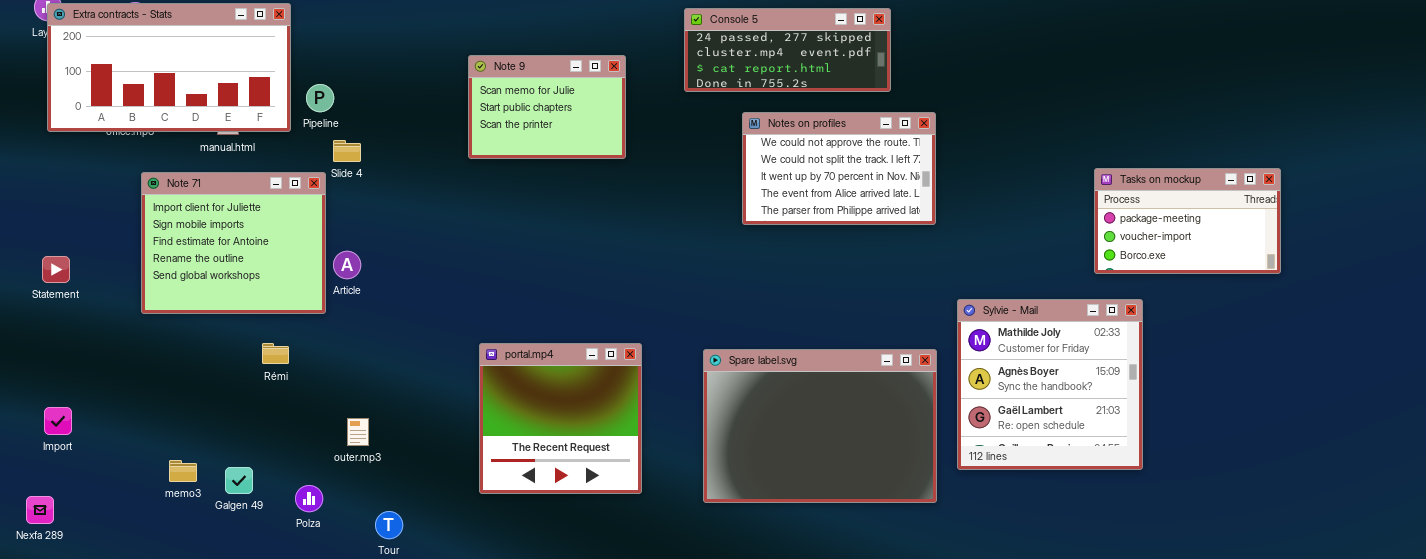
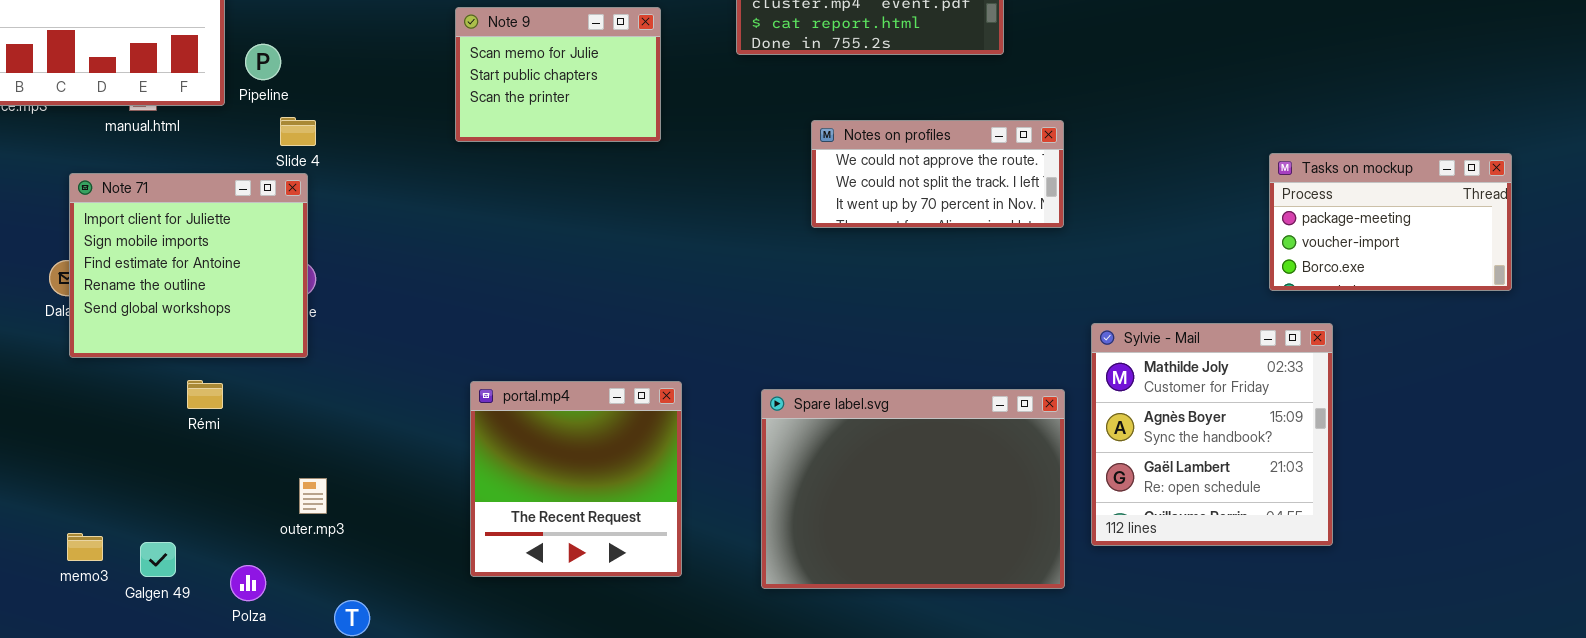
Notes on profiles: [742,112,936,225] -> [811,120,1064,228], resized
Note 71: [141,172,326,314] -> [69,173,308,358], moved

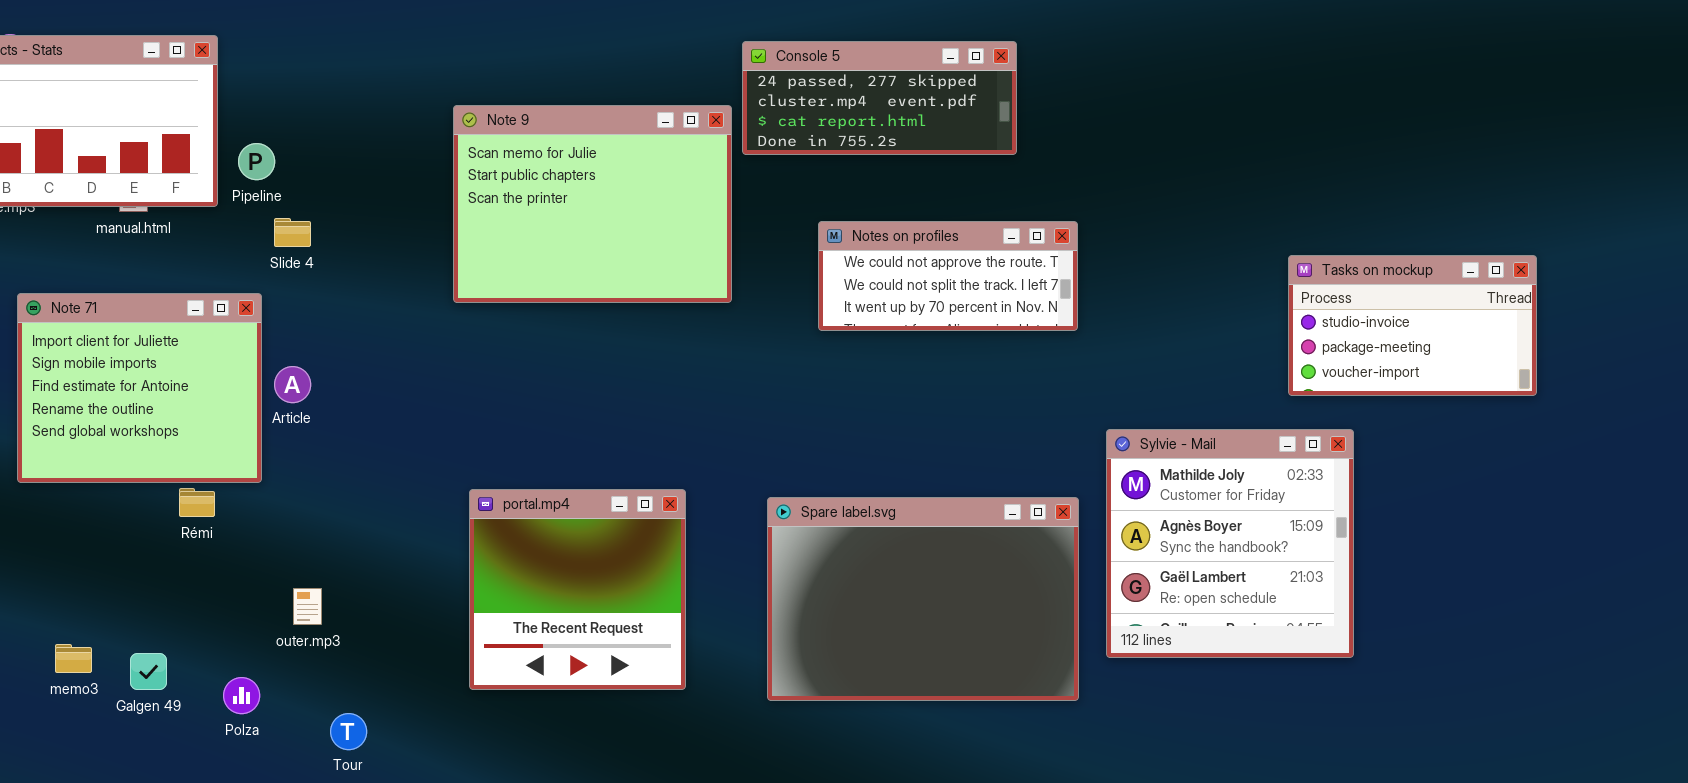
Note 9: [455,7,661,142] -> [453,105,732,303], resized
Tasks on mockup: [1269,153,1512,291] -> [1288,255,1537,396], scrolled up 1 row
Note 71: [69,173,308,358] -> [17,293,262,483], moved

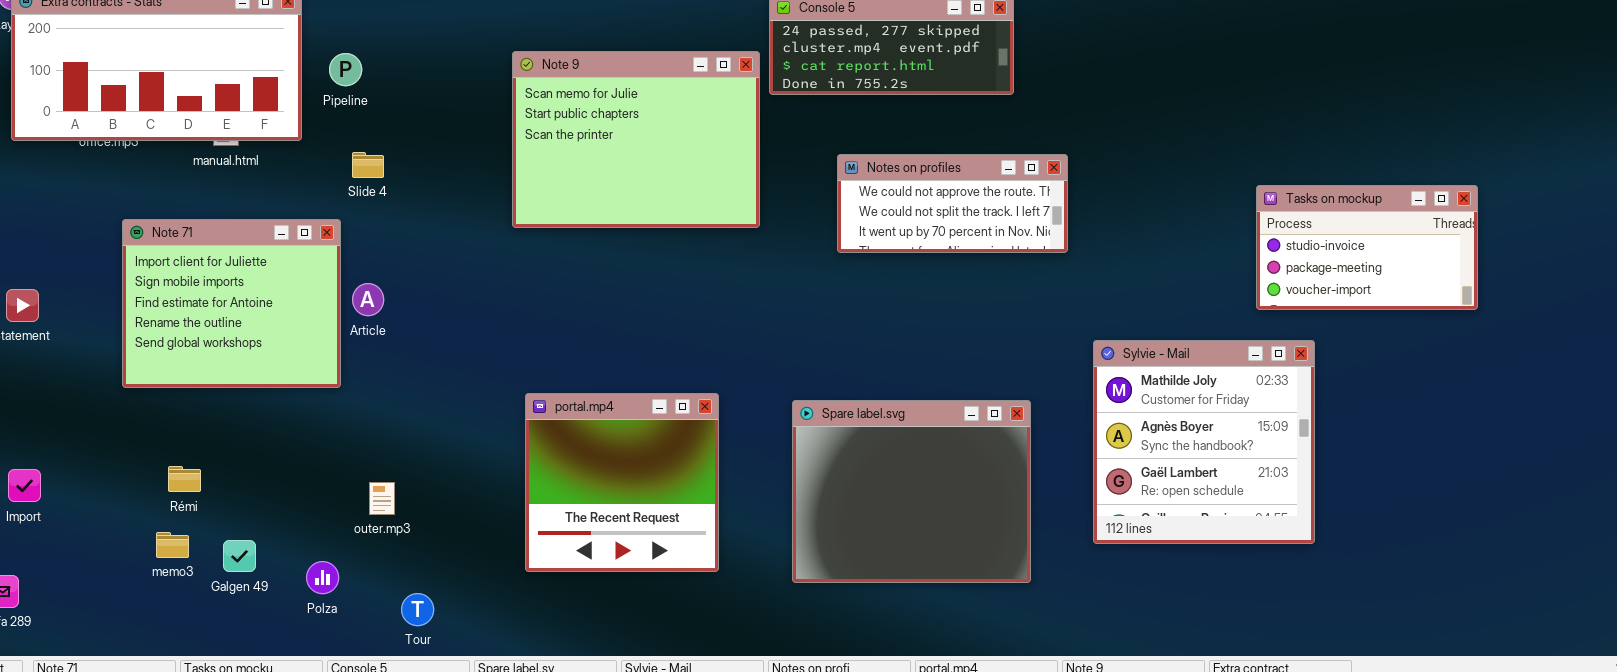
Pipeline: [238,143,275,180] -> [329,53,362,86], moved
Rémi: [179,488,215,517] -> [168,466,201,492], moved
Spare label.svg: [767,497,1079,701] -> [792,400,1031,583], resized

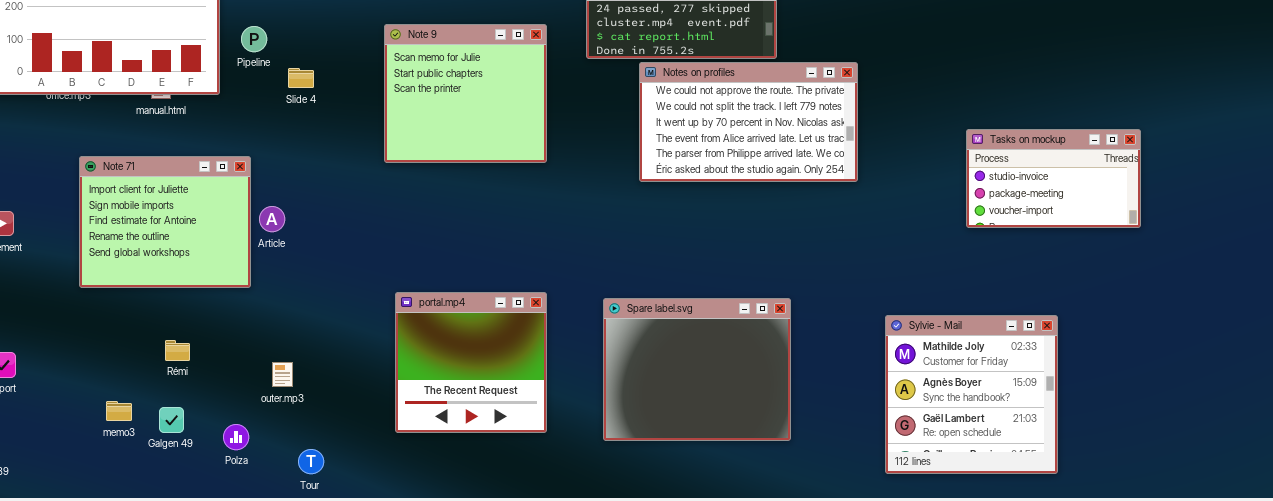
Note 9: [512,51,760,228] -> [384,24,547,163], resized
Slide 4: [352,152,384,178] -> [288,68,314,88], moved
Notes on profiles: [837,154,1068,253] -> [639,62,858,182], resized
Sylvie - Mail: [1093,340,1315,544] -> [885,315,1058,474], moved
Rémi: [168,466,201,492] -> [165,340,190,361], moved

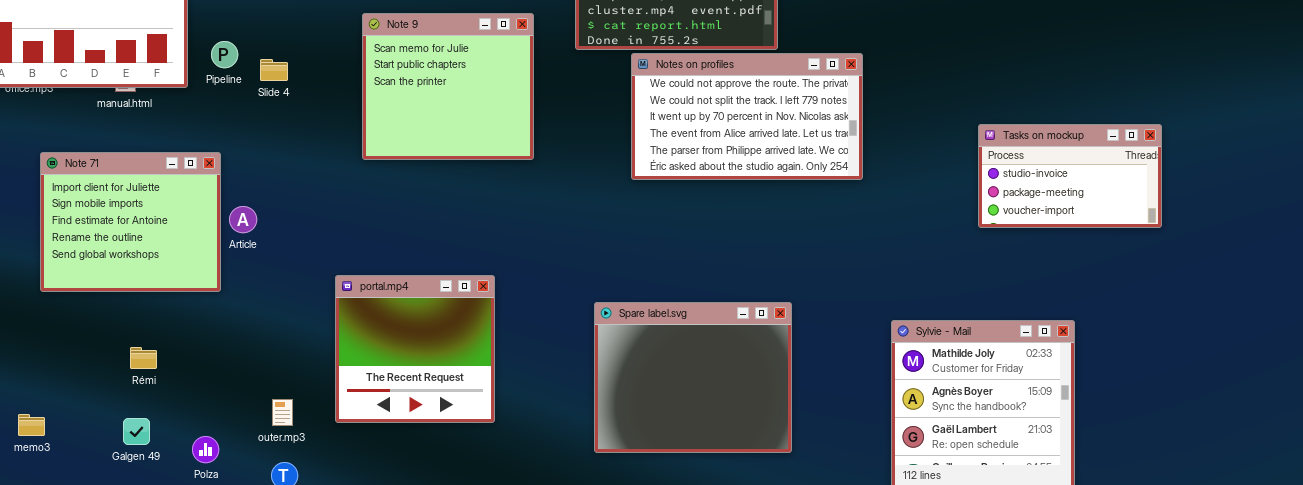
Pipeline: [241,26,267,52] -> [211,41,238,68], moved
portal.mp4: [395,292,547,433] -> [335,275,495,423], moved
outer.mp3: [272,362,293,387] -> [272,399,293,426], moved
memo3: [106,401,132,421] -> [18,414,45,436], moved

